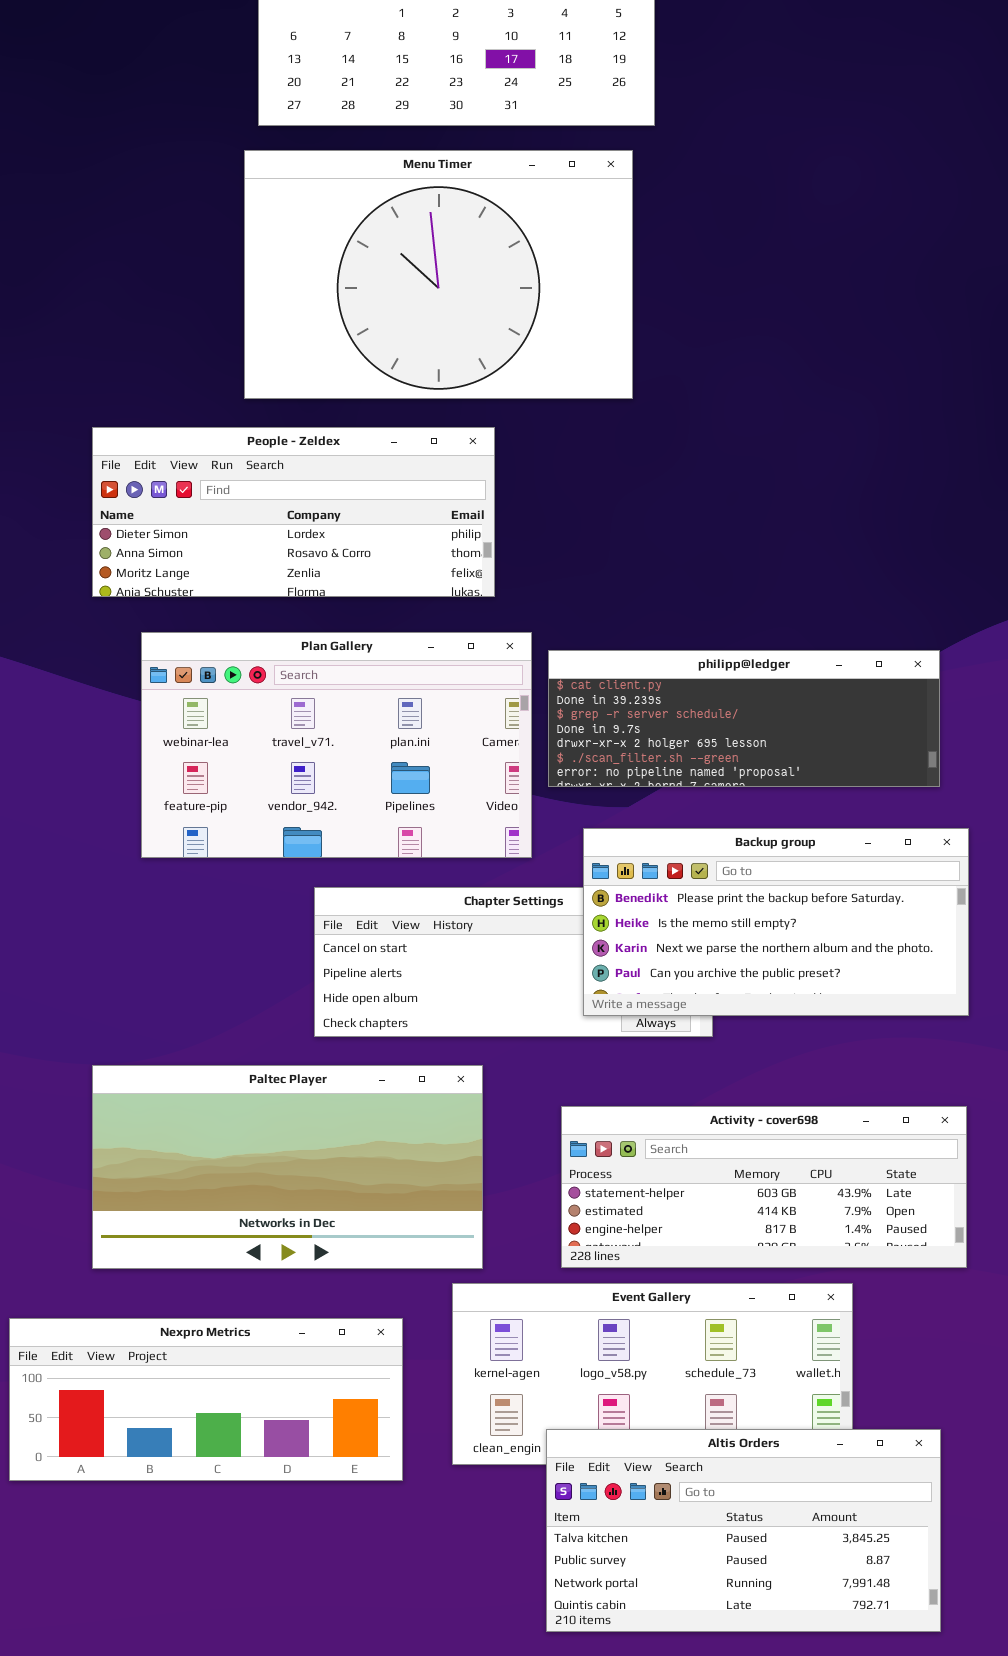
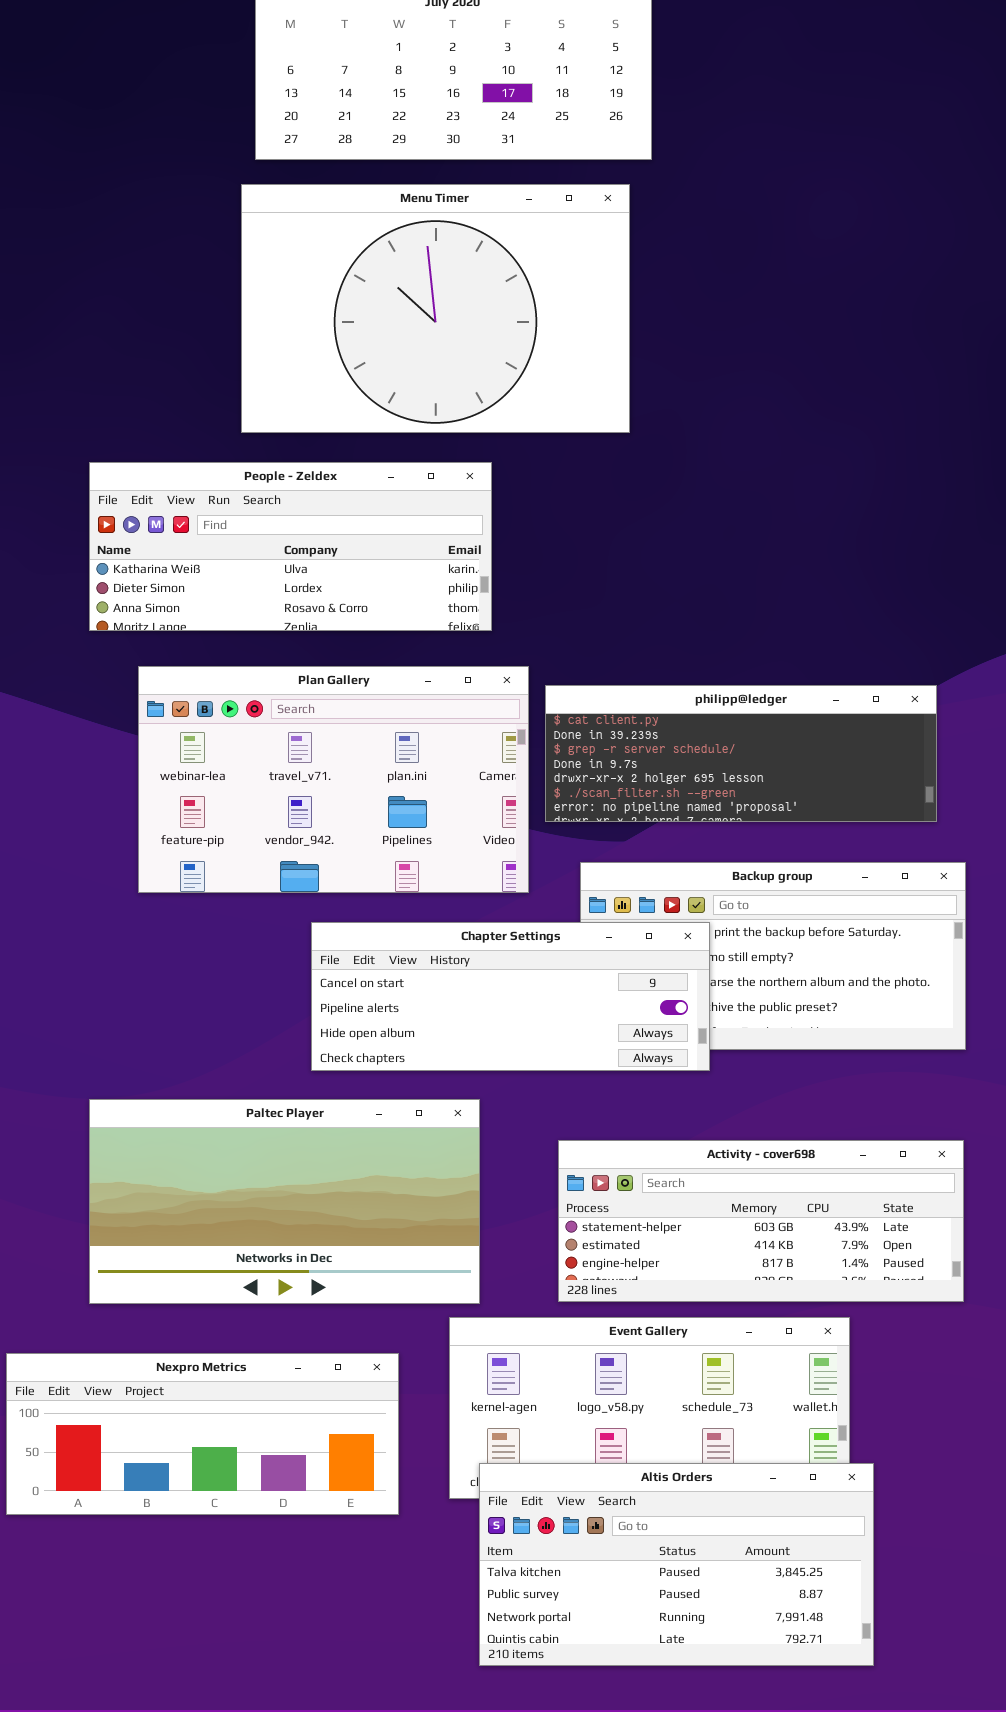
People - Zeldex: [92,427,495,597] -> [89,462,492,631], scrolled up 1 row
Chapter Settings: [314,887,713,1037] -> [311,922,710,1071], raised
Altis Orders: [546,1429,941,1632] -> [479,1463,874,1666], moved

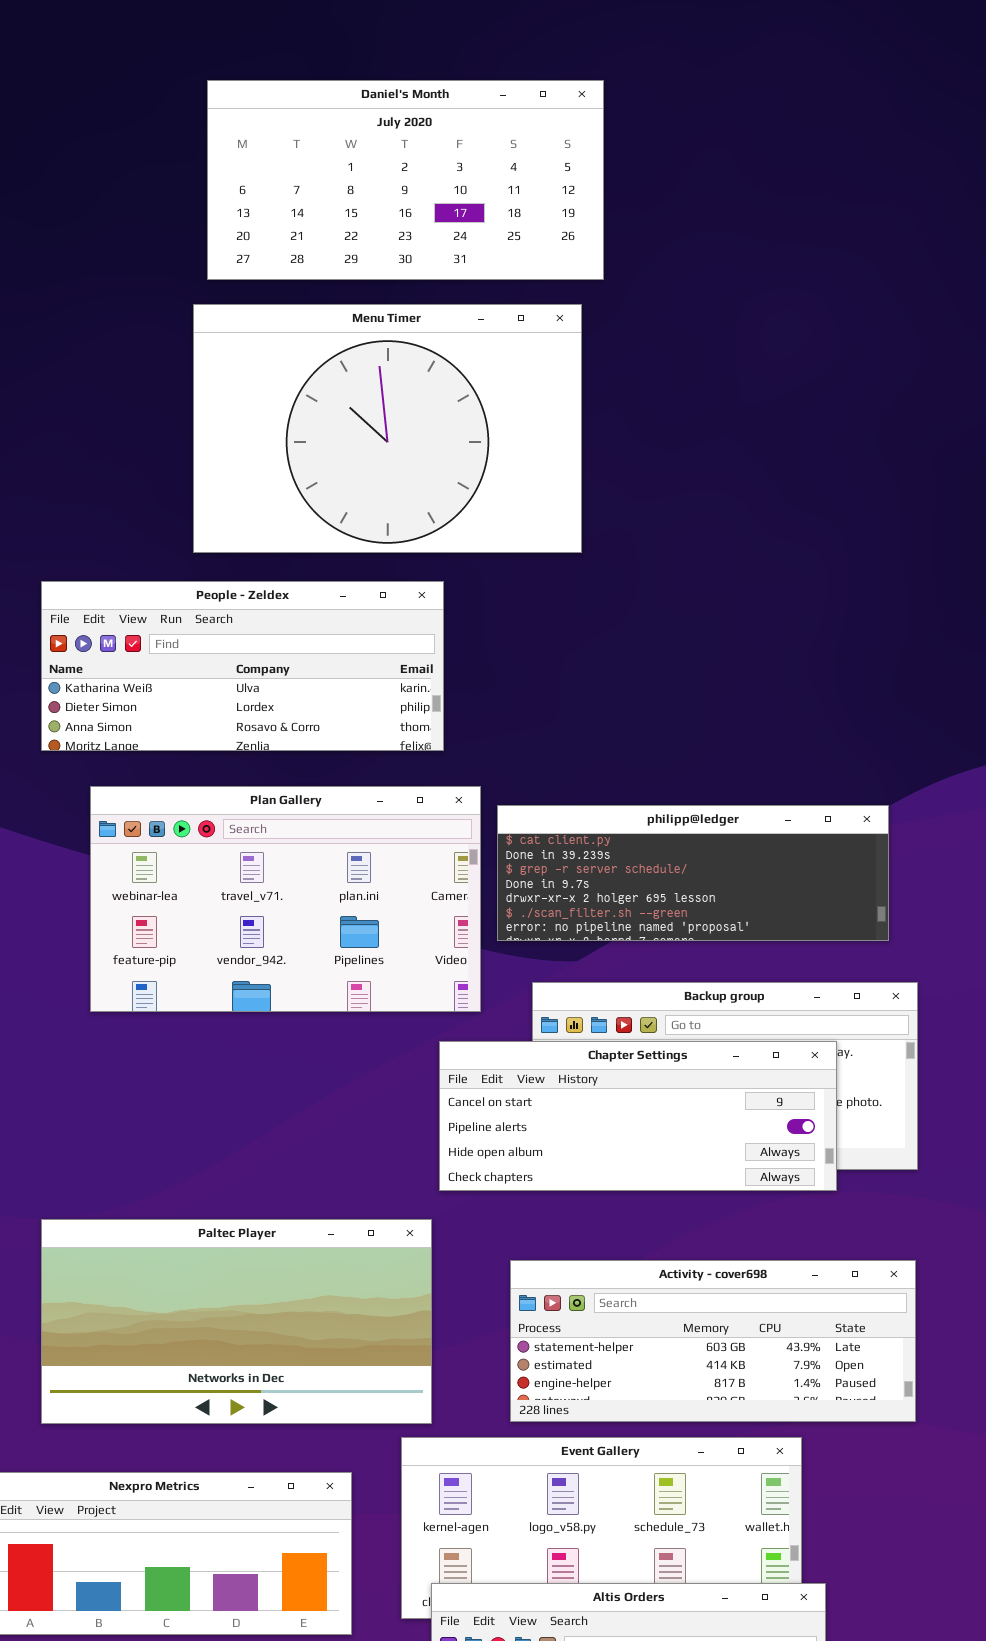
Chapter Settings: [311,922,710,1071] -> [439,1041,837,1191], moved

